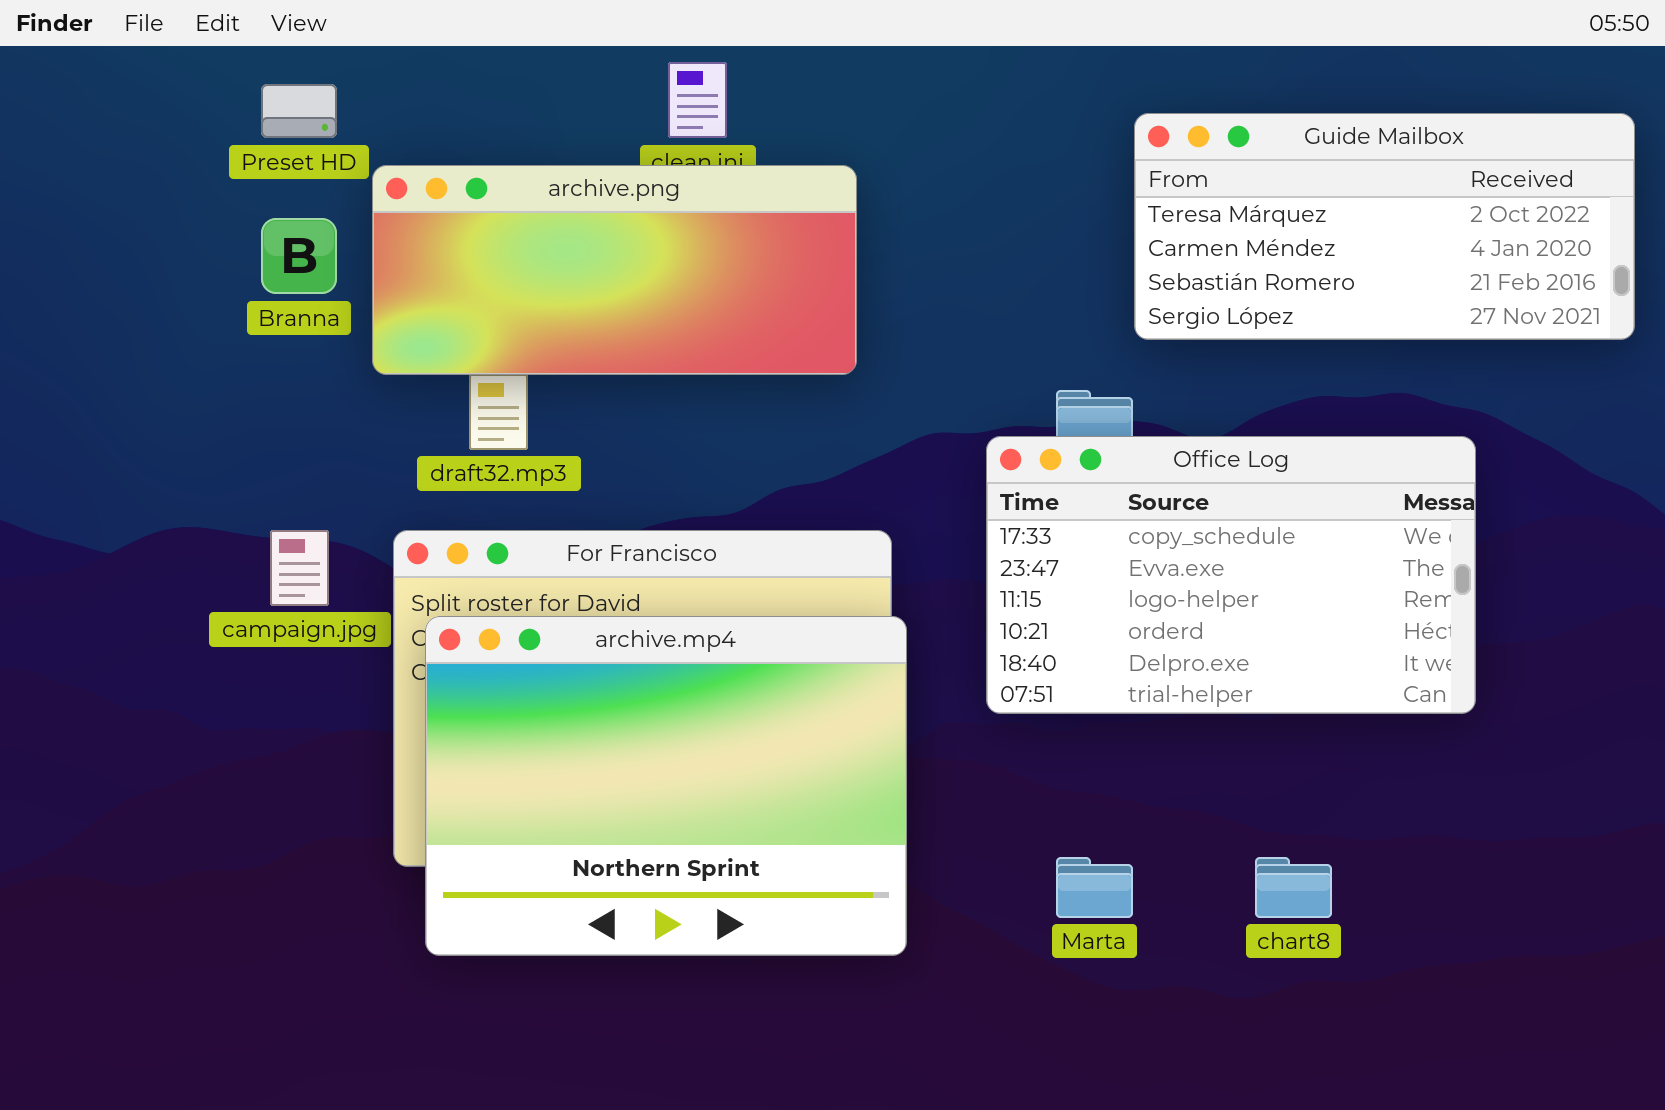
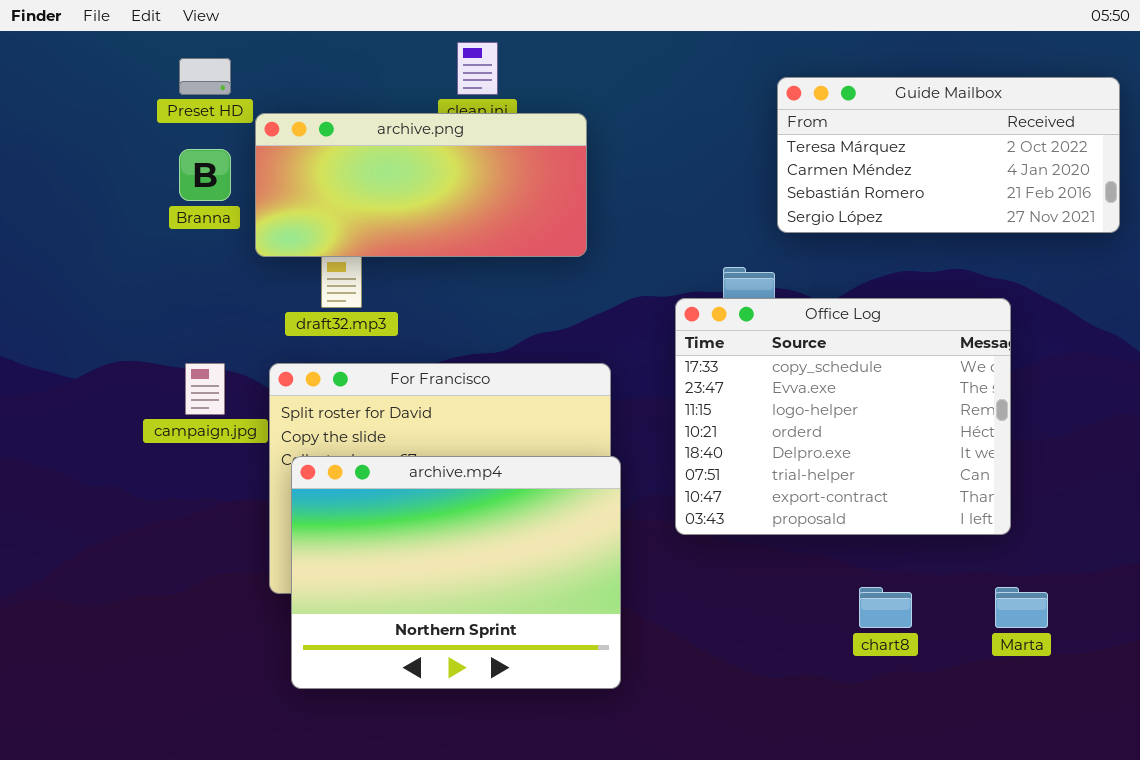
Office Log: [986,436,1476,714] -> [675,298,1011,535], resized
archive.mp4: [425,616,907,956] -> [291,456,621,689], moved
Marta: [1056,857,1133,918] -> [995,587,1048,628], moved

